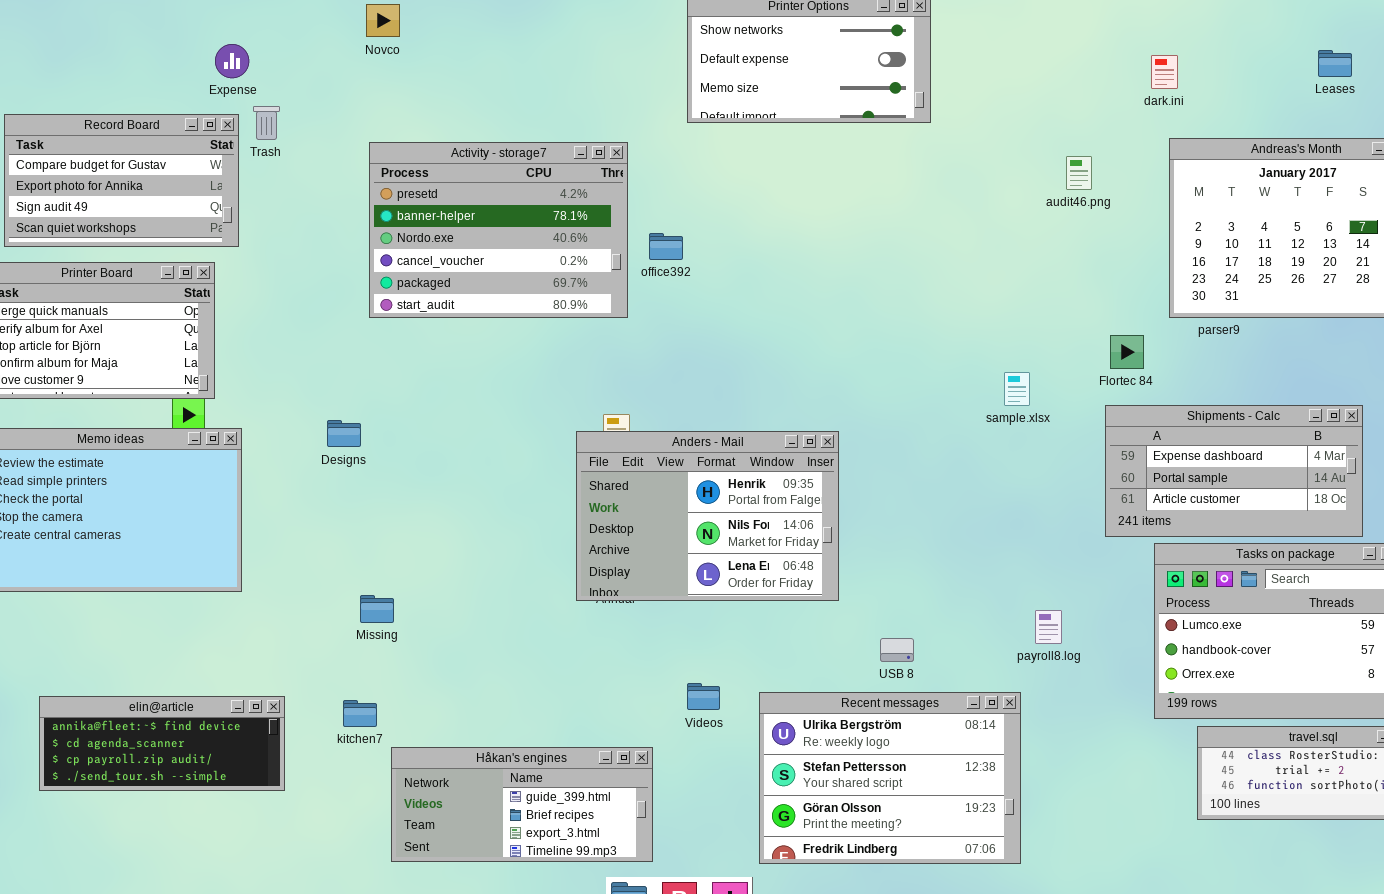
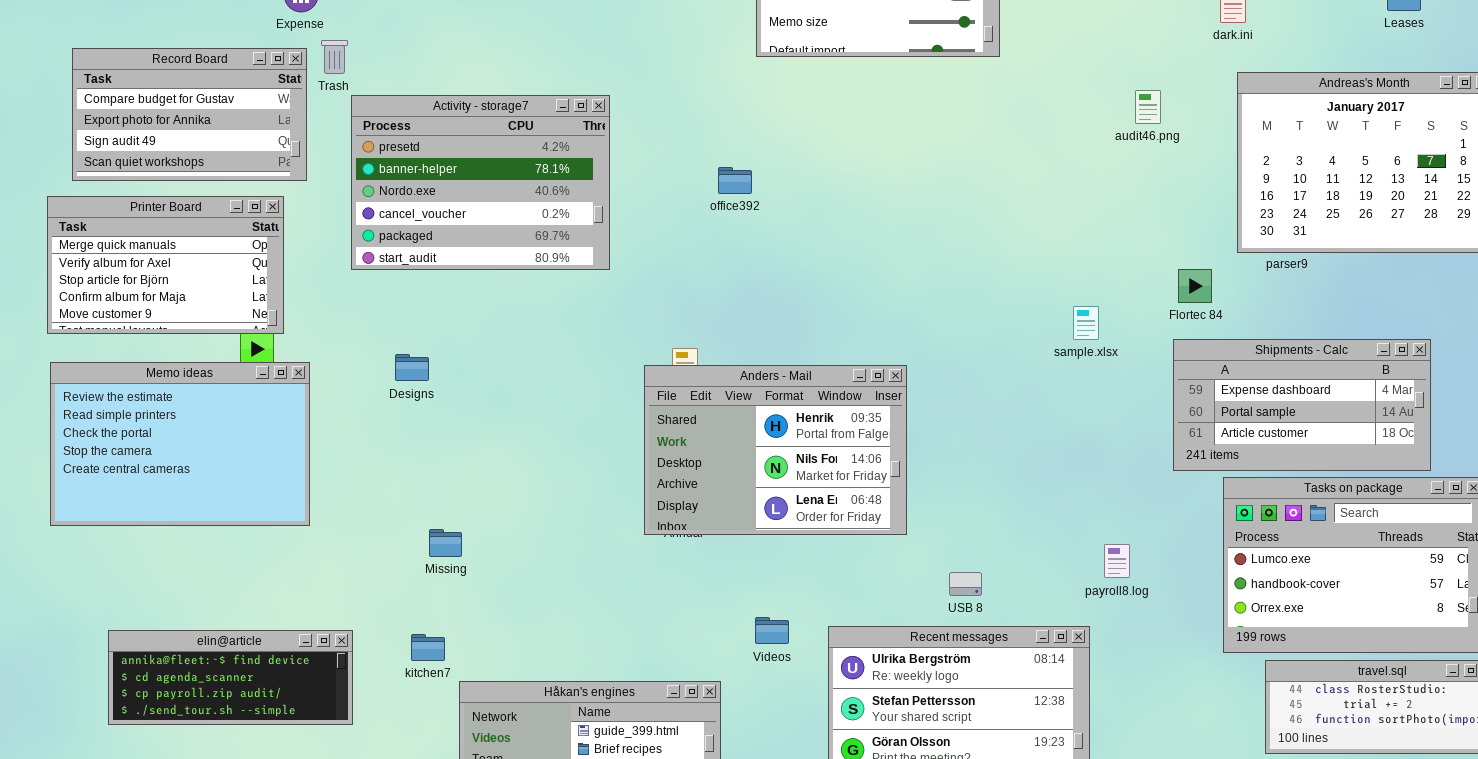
Activity - storage7: [369,142,628,318] -> [351,95,610,270], moved

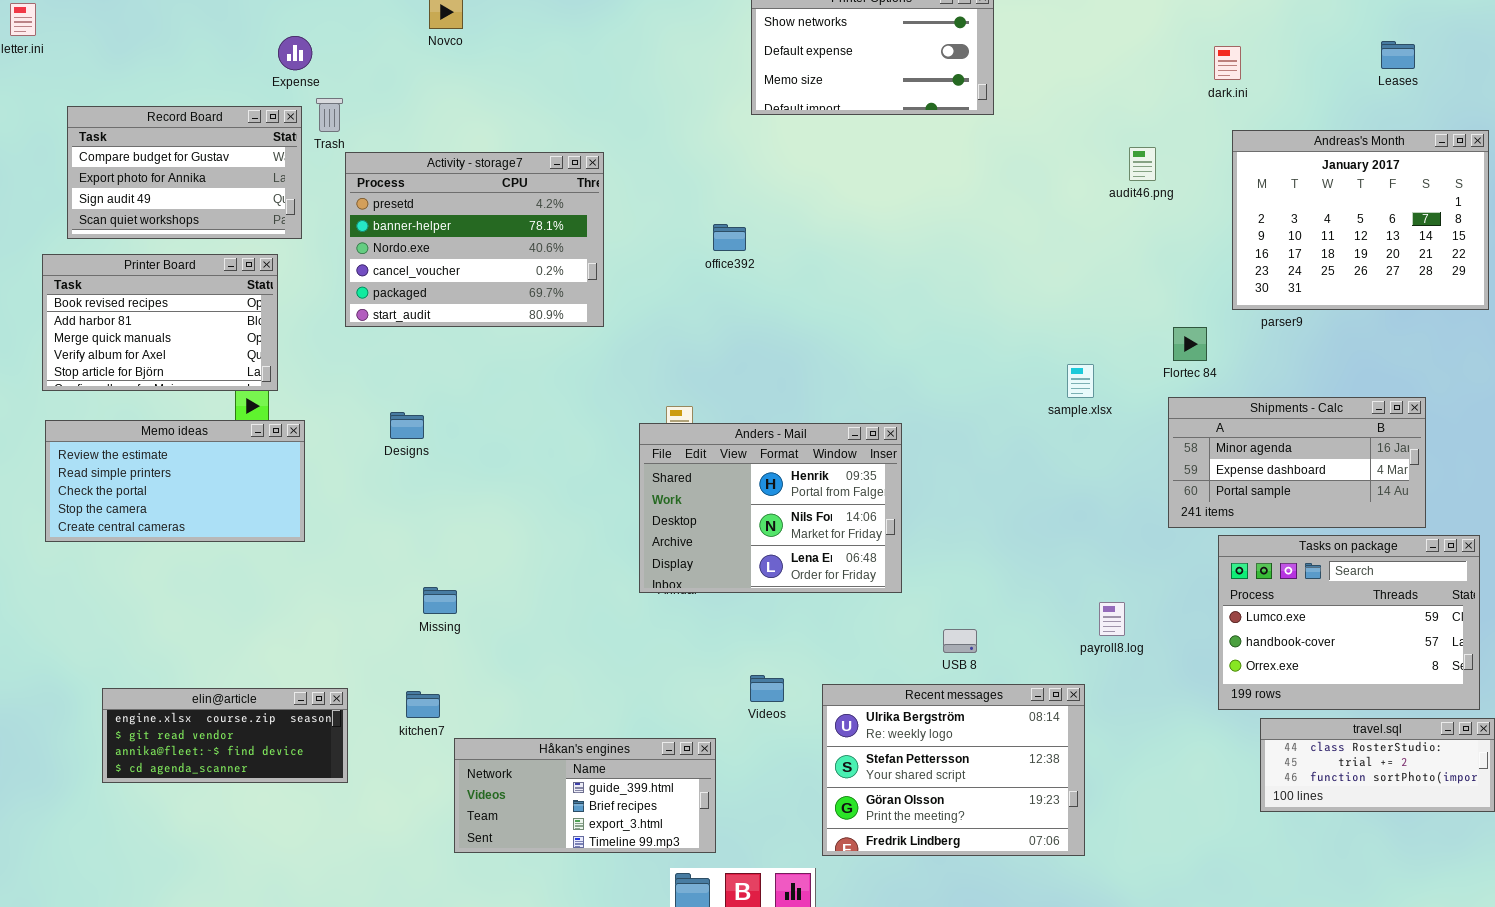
Printer Board: [47,196,284,334] -> [42,254,278,391], scrolled up 2 rows
Shipments - Calc: [1173,339,1431,471] -> [1168,397,1426,528], scrolled up 1 row
Memo ideas: [50,362,310,526] -> [45,420,305,542], resized
elin@article: [108,630,353,725] -> [102,688,348,783], scrolled up 2 rows

